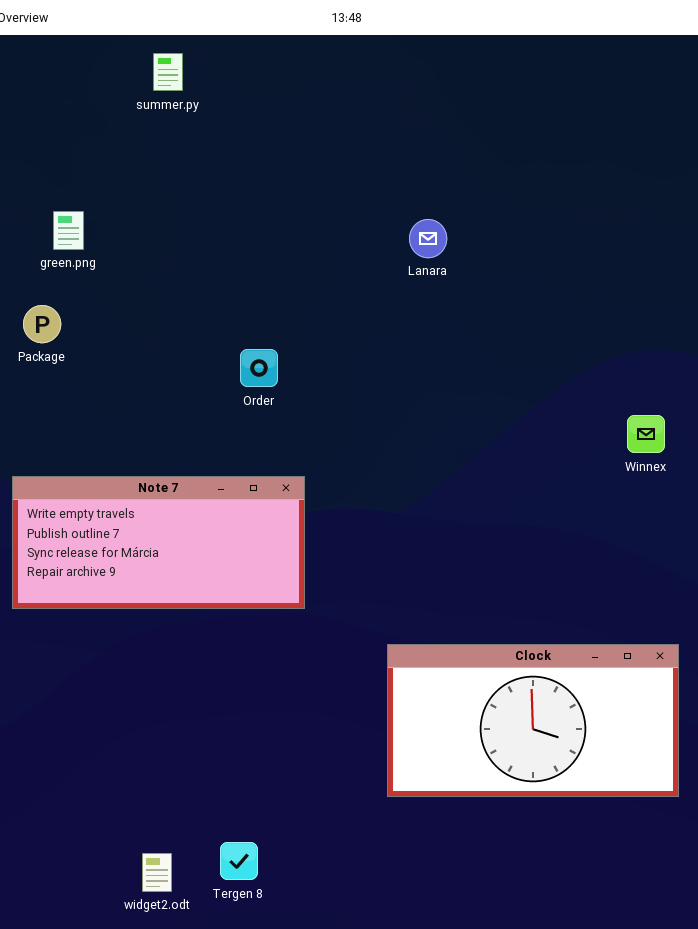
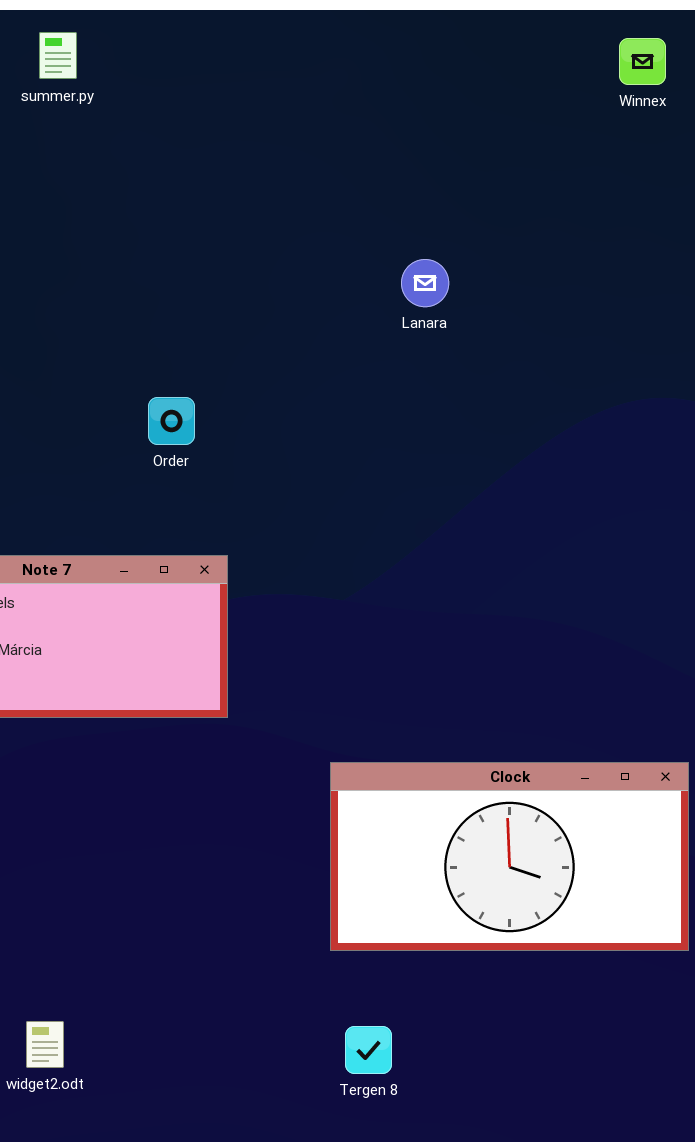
Lanara: [409,219,447,258] -> [401,259,449,307], moved
Winnex: [627,415,665,453] -> [619,38,666,85], moved
Tergen 8: [220,842,258,880] -> [345,1026,392,1074], moved

